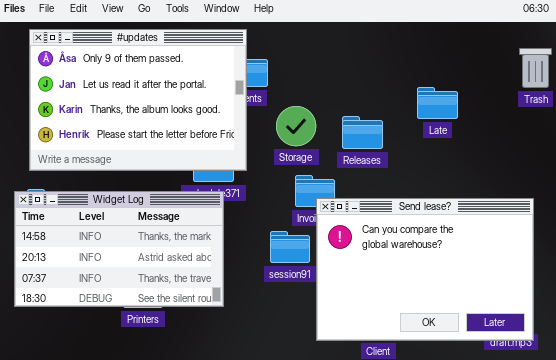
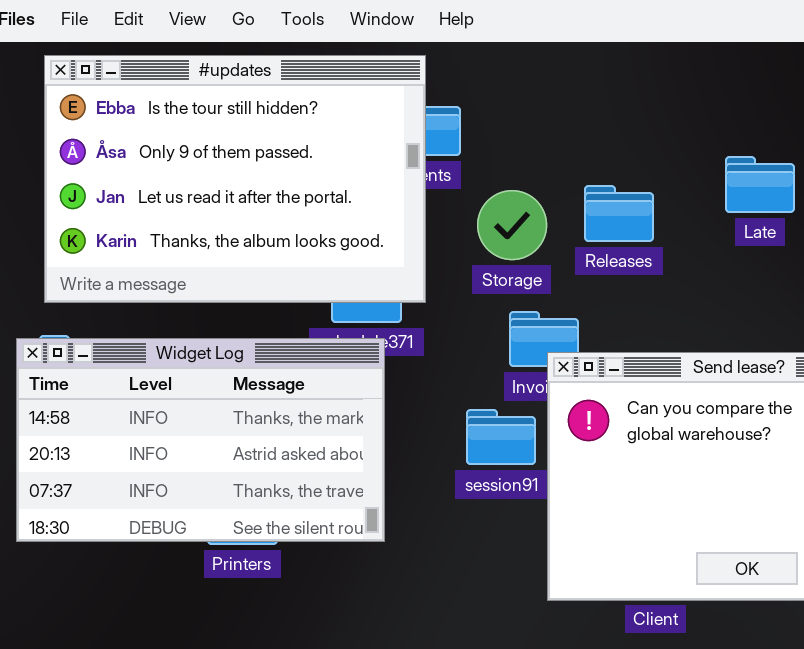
#updates: [29,29,247,171] -> [44,55,426,303], scrolled up 1 row
Releases: [342,116,383,149] -> [584,185,654,242], moved

